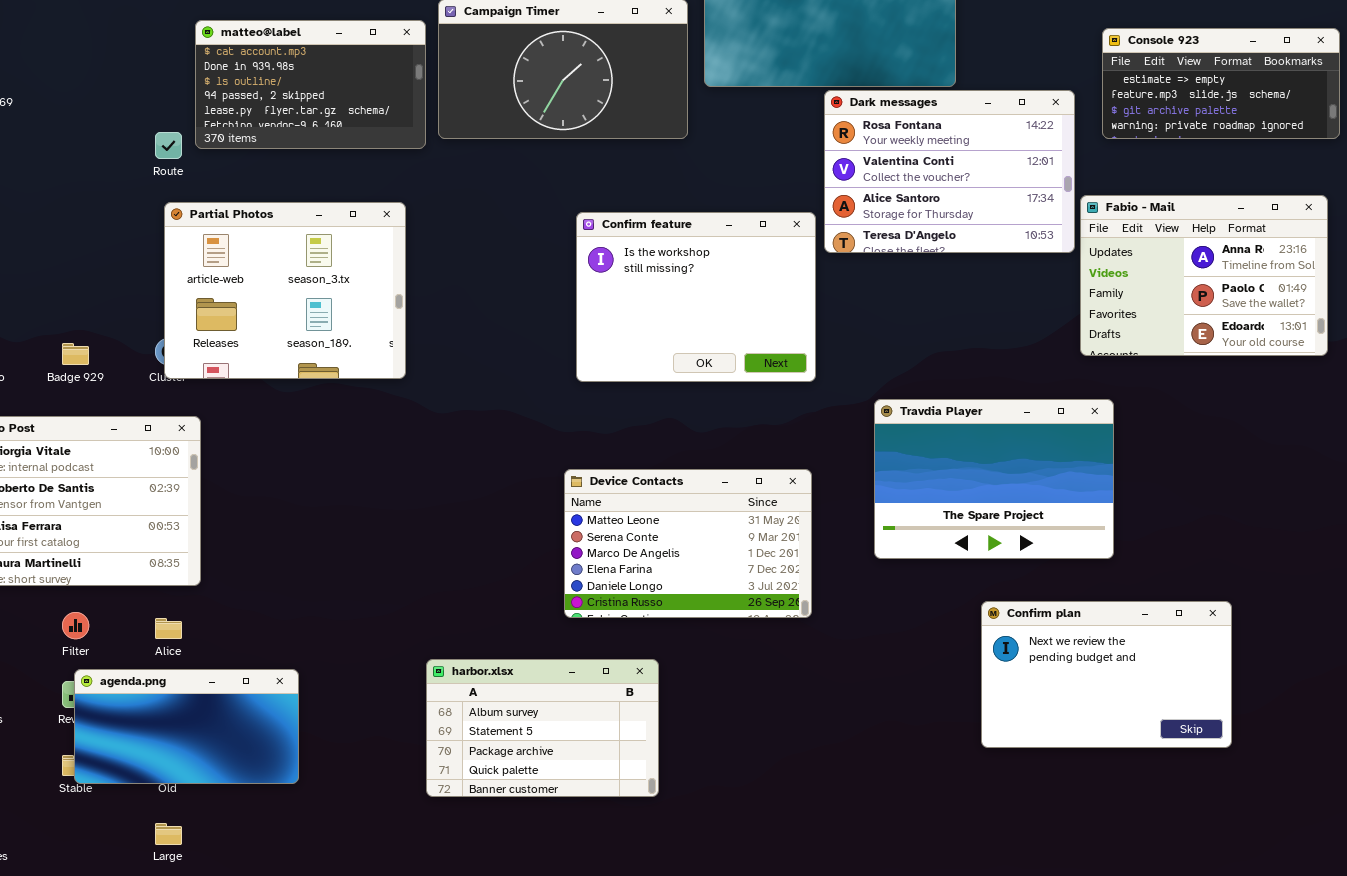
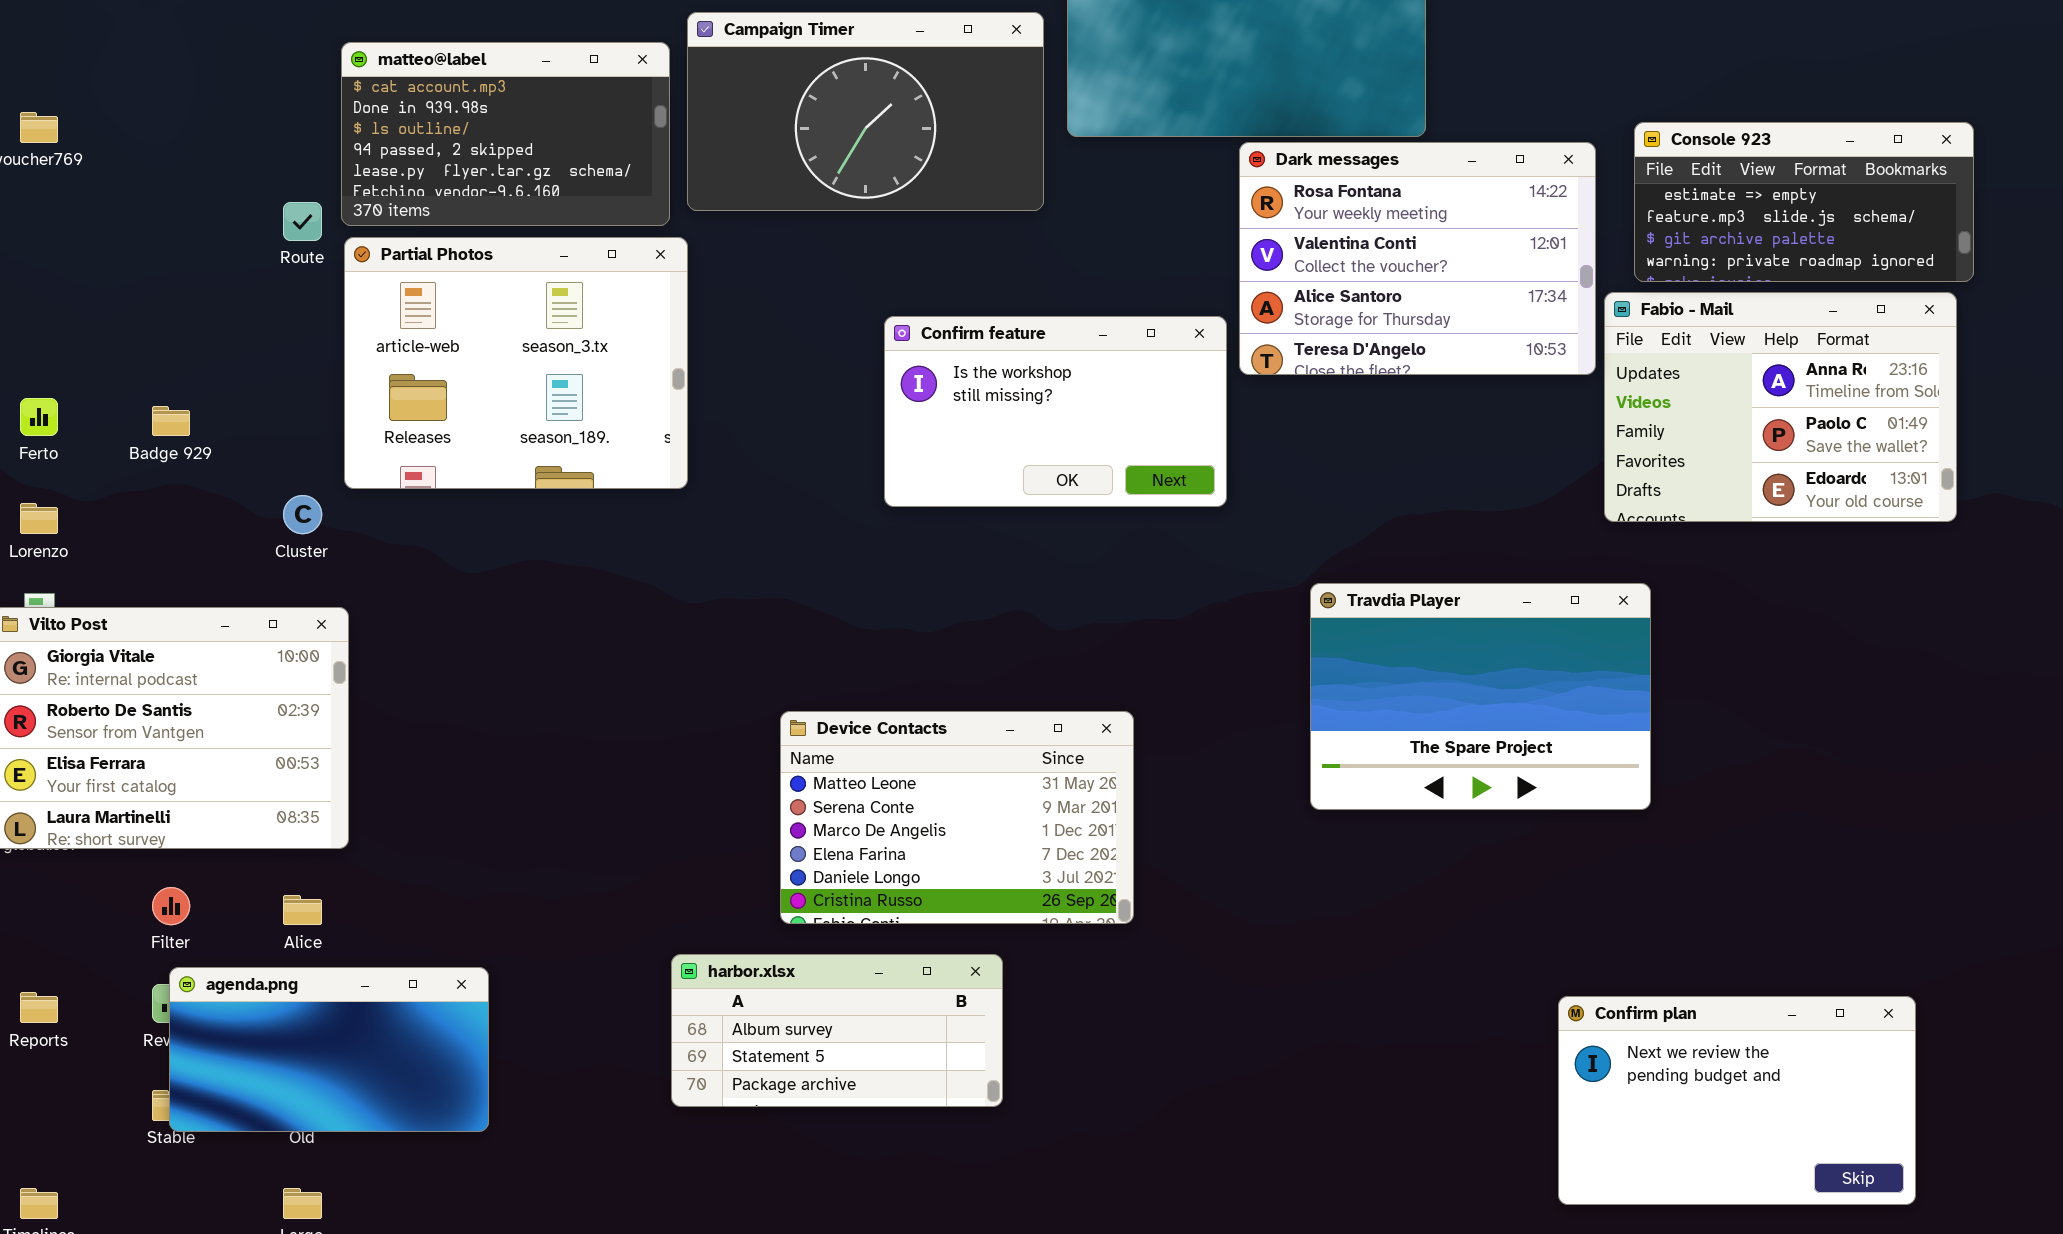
Console 923: [1102,28,1340,139] -> [1634,122,1974,282], moved
Partial Photos: [164,202,406,379] -> [344,237,688,489], moved
Confirm feature: [576,212,816,382] -> [884,316,1227,507], resized
Badge 929: [62,343,89,365] -> [152,406,190,436], moved
Device Contacts: [564,469,812,618] -> [780,711,1134,924], moved
Confirm plan: [981,601,1232,748] -> [1558,996,1916,1205], moved
harbor.xlsx: [426,659,659,797] -> [671,954,1003,1107], resized

